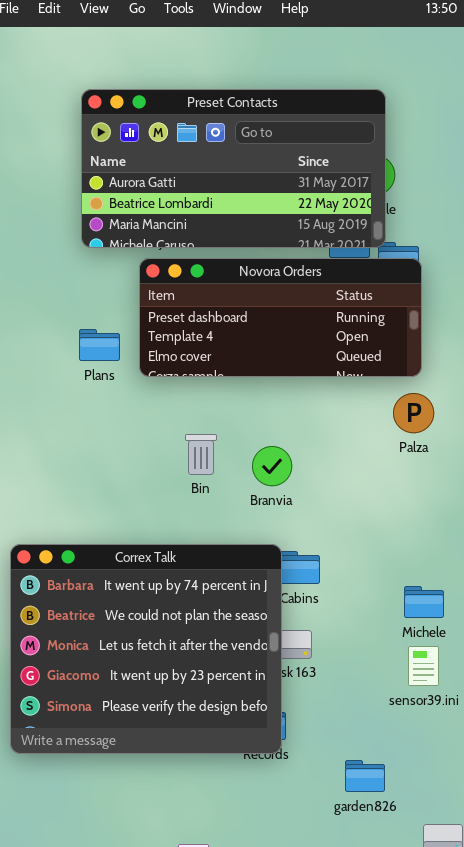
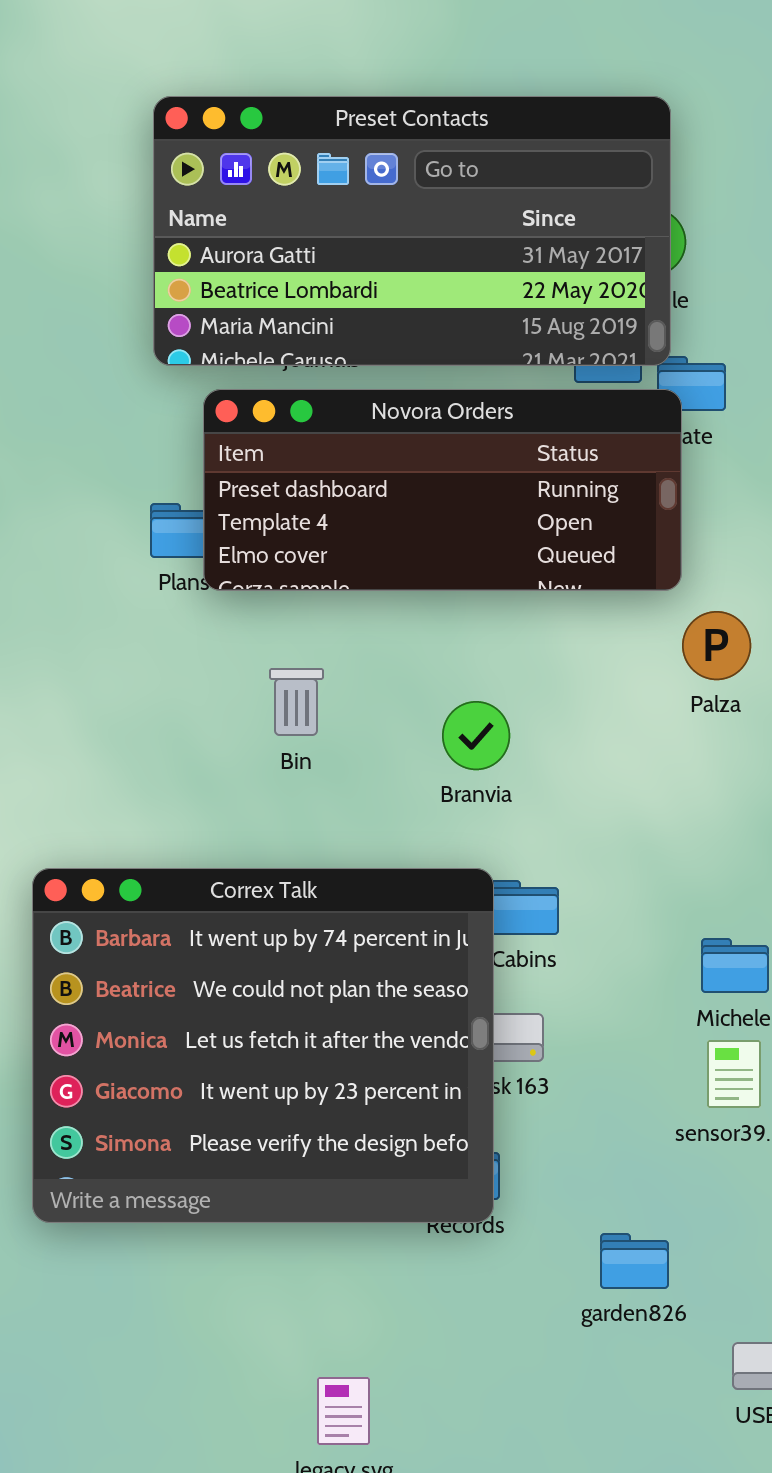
Novora Orders: [139,258,422,377] -> [203,389,682,591], moved
Bin: [185,434,217,475] -> [269,668,324,736], moved

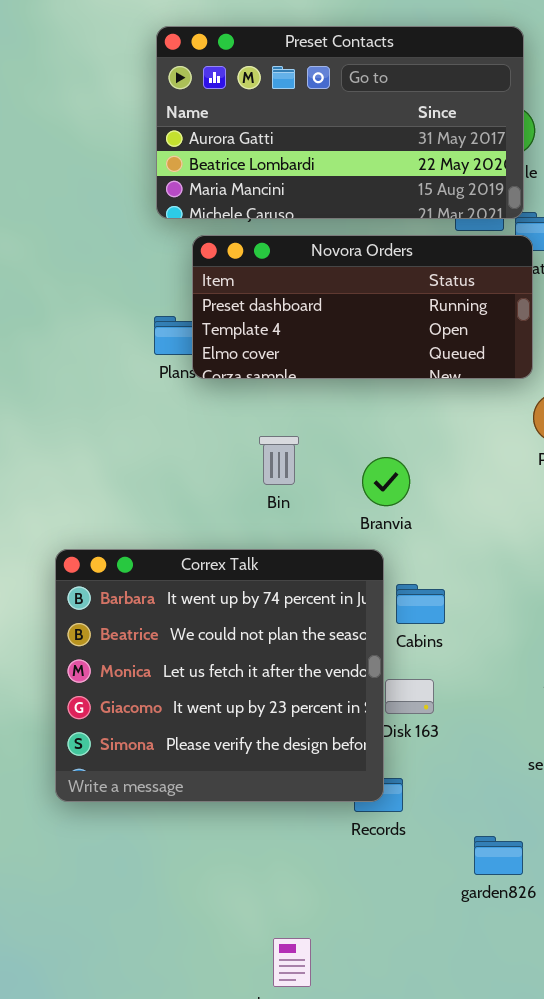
Bin: [269,668,324,736] -> [259,436,299,485], moved
Correx Talk: [32,868,494,1223] -> [55,549,384,802], moved

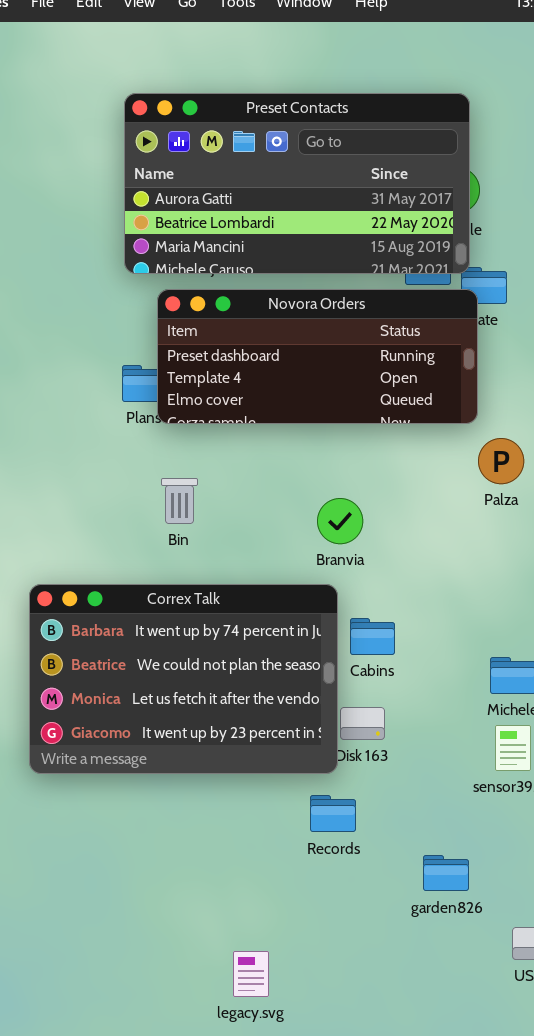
Bin: [259,436,299,485] -> [161,478,198,524], moved
Correx Talk: [55,549,384,802] -> [29,584,338,774], resized

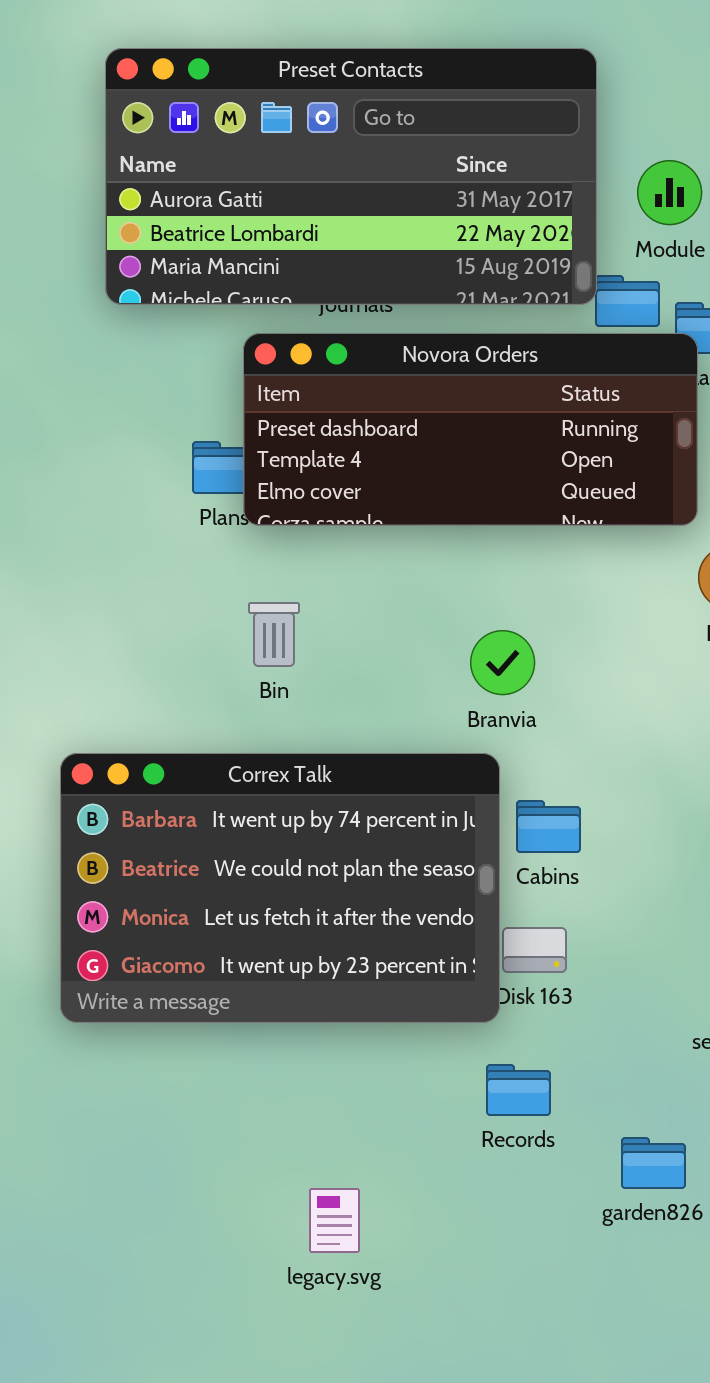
Preset Contacts: [124,93,470,274] -> [105,48,597,305], moved
Records: [310,795,356,832] -> [486,1064,551,1116], moved
legacy.svg: [233,951,269,997] -> [309,1188,360,1253], moved

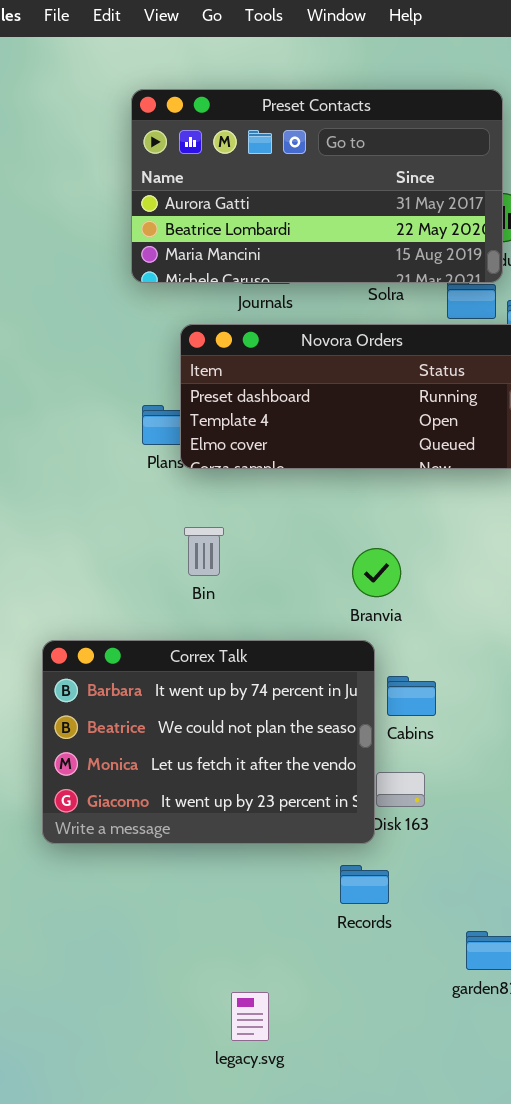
Preset Contacts: [105,48,597,305] -> [131,89,503,283], moved
Records: [486,1064,551,1116] -> [340,865,389,904], moved
legacy.svg: [309,1188,360,1253] -> [231,992,269,1041], moved

